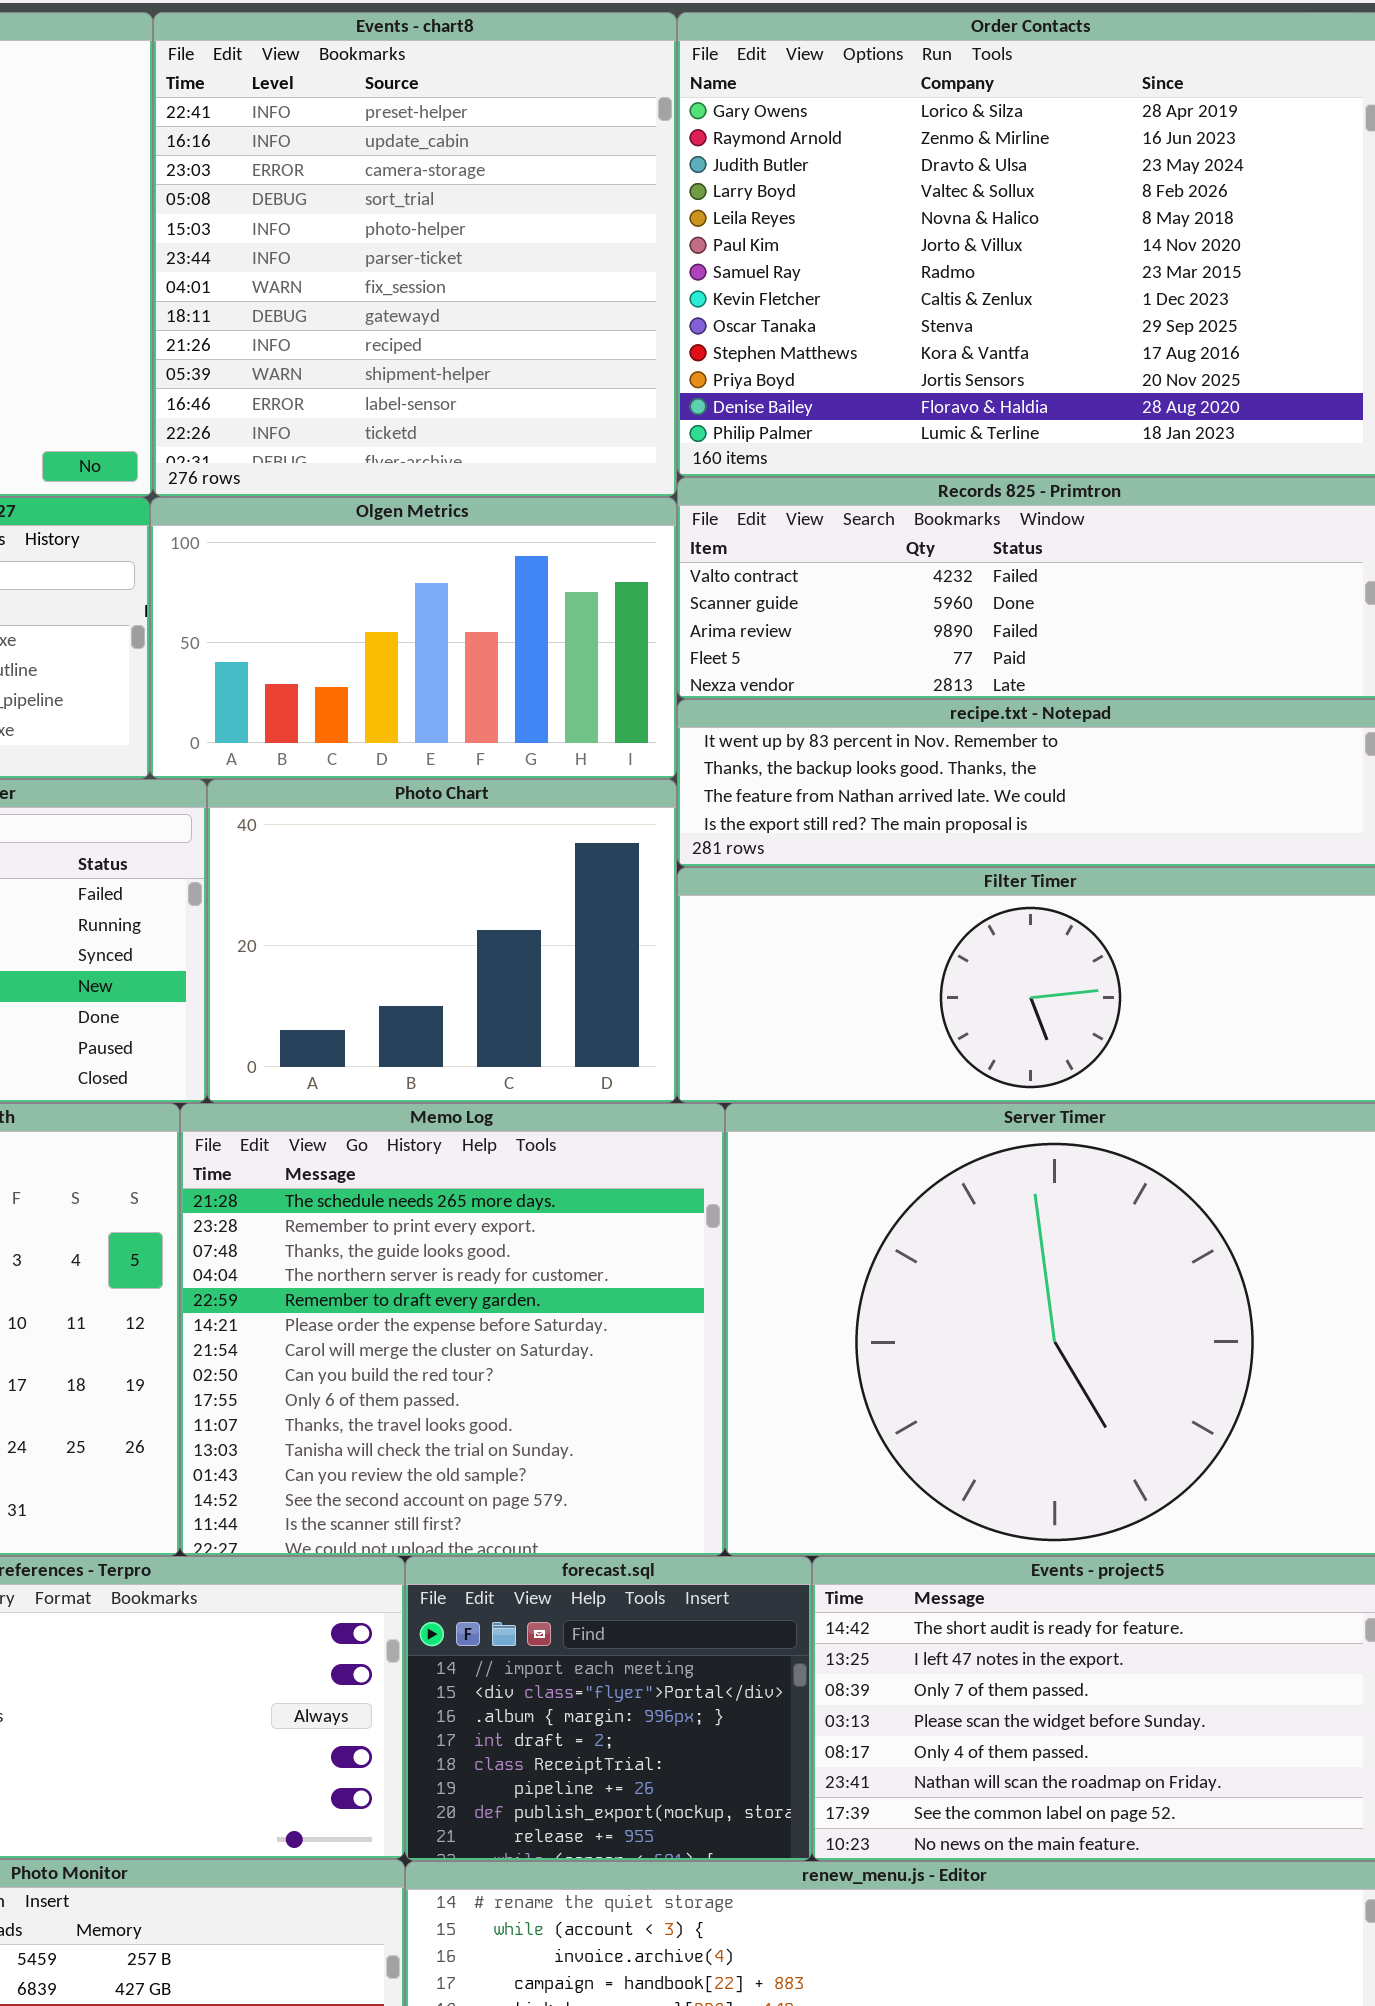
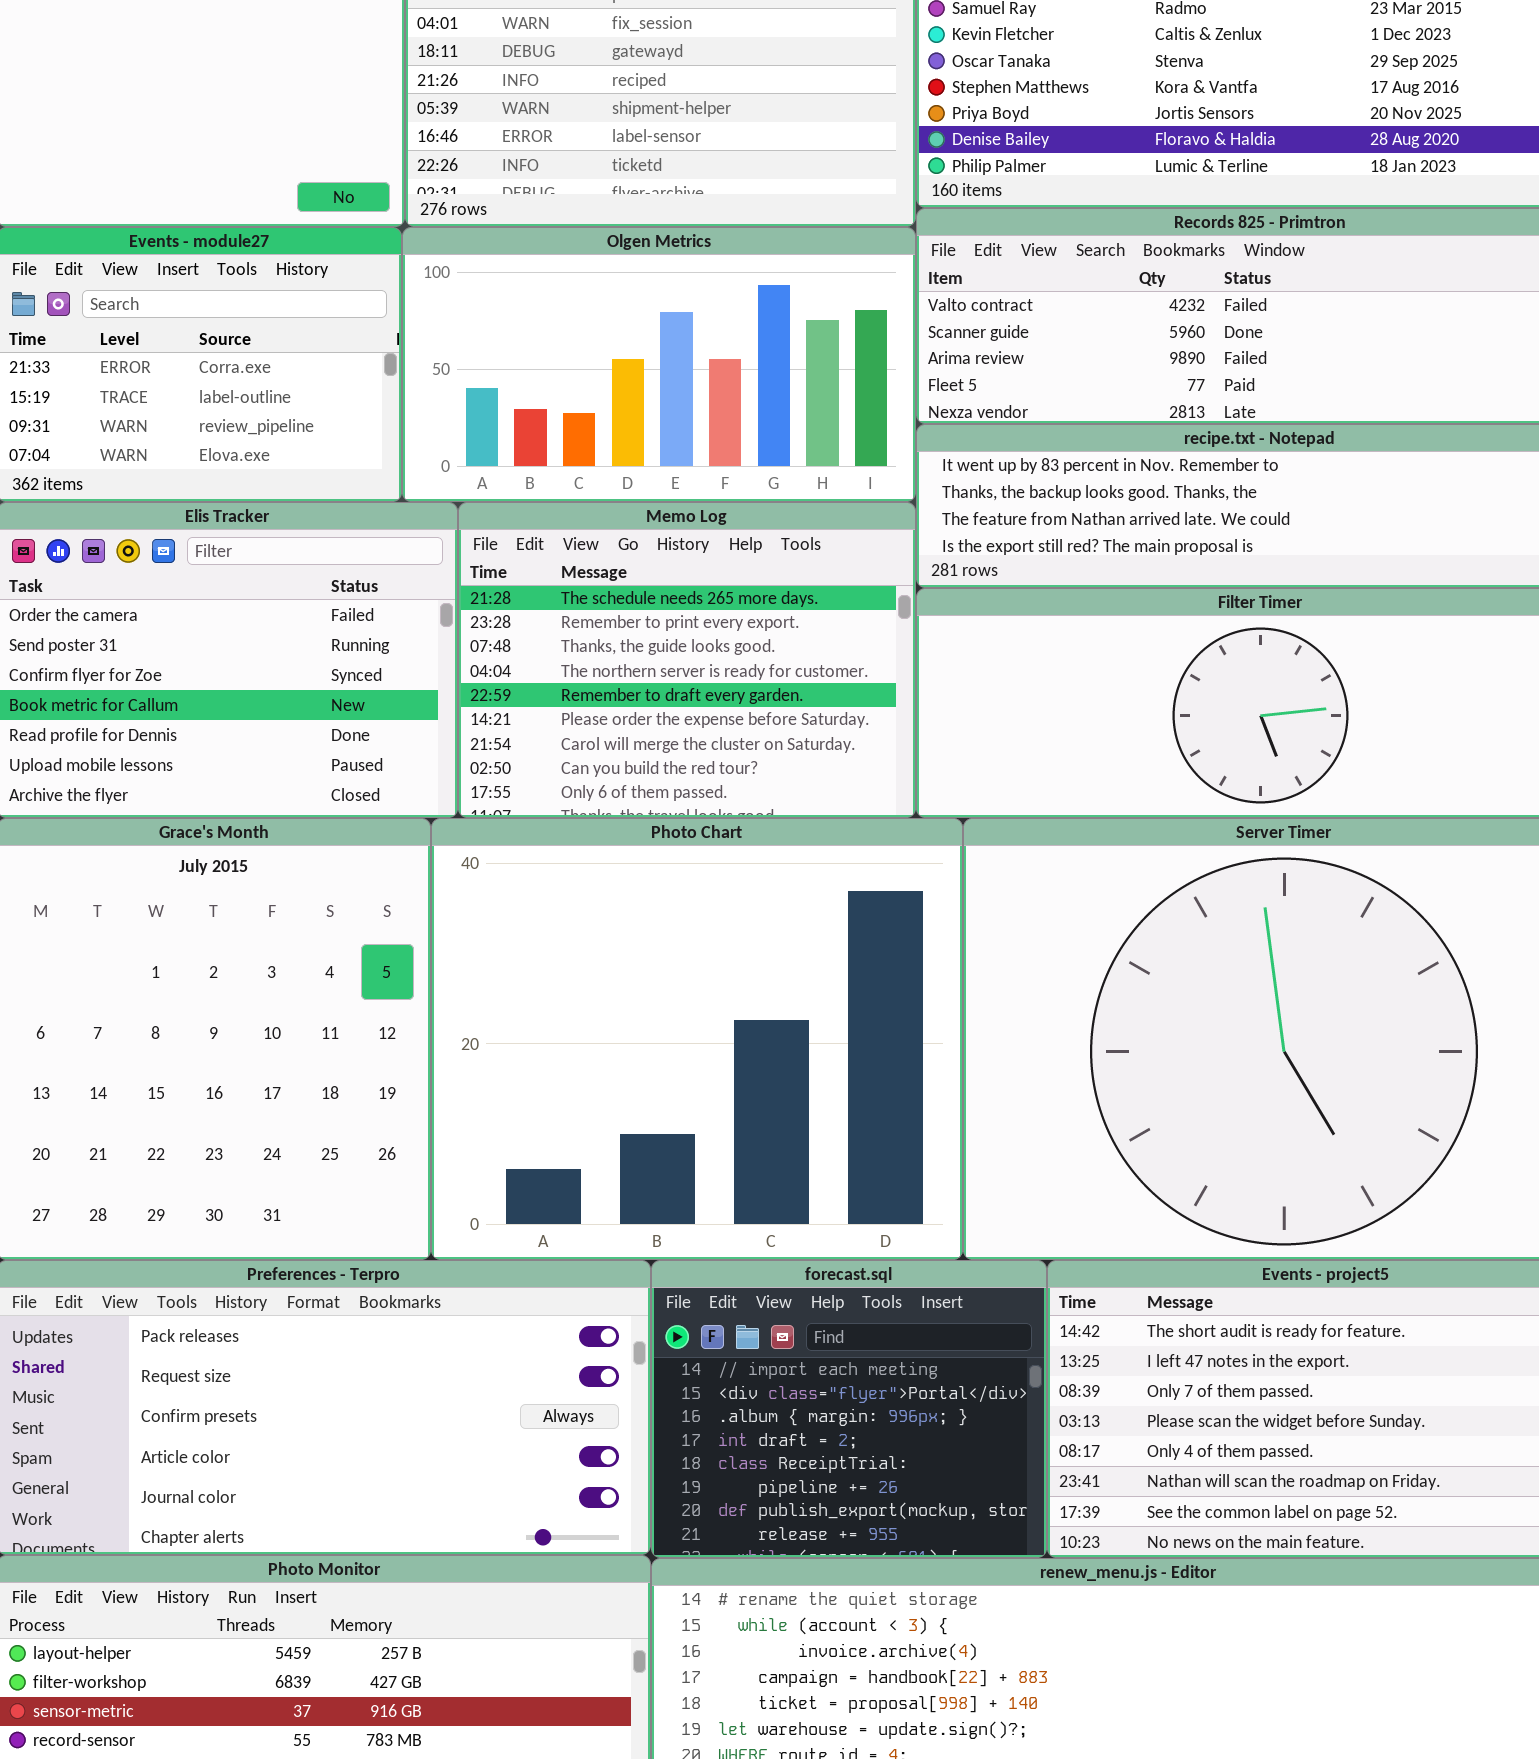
Photo Chart: [207,779,677,1103] -> [431,818,963,1260], moved, resized
Memo Log: [180,1103,725,1556] -> [458,502,916,818], moved, resized

